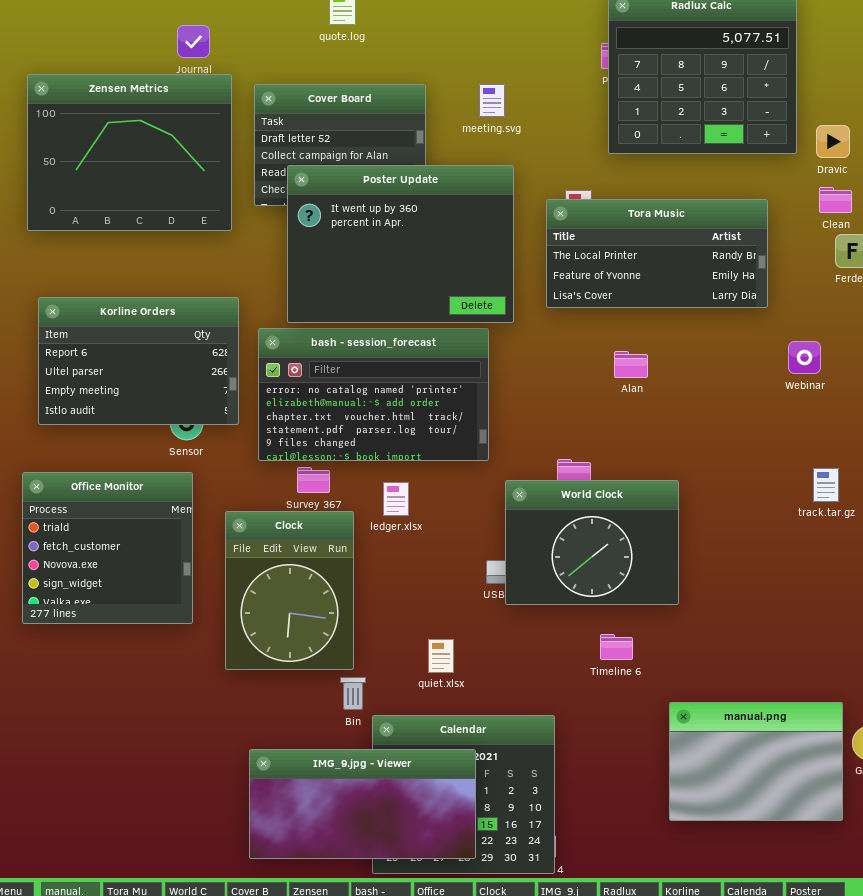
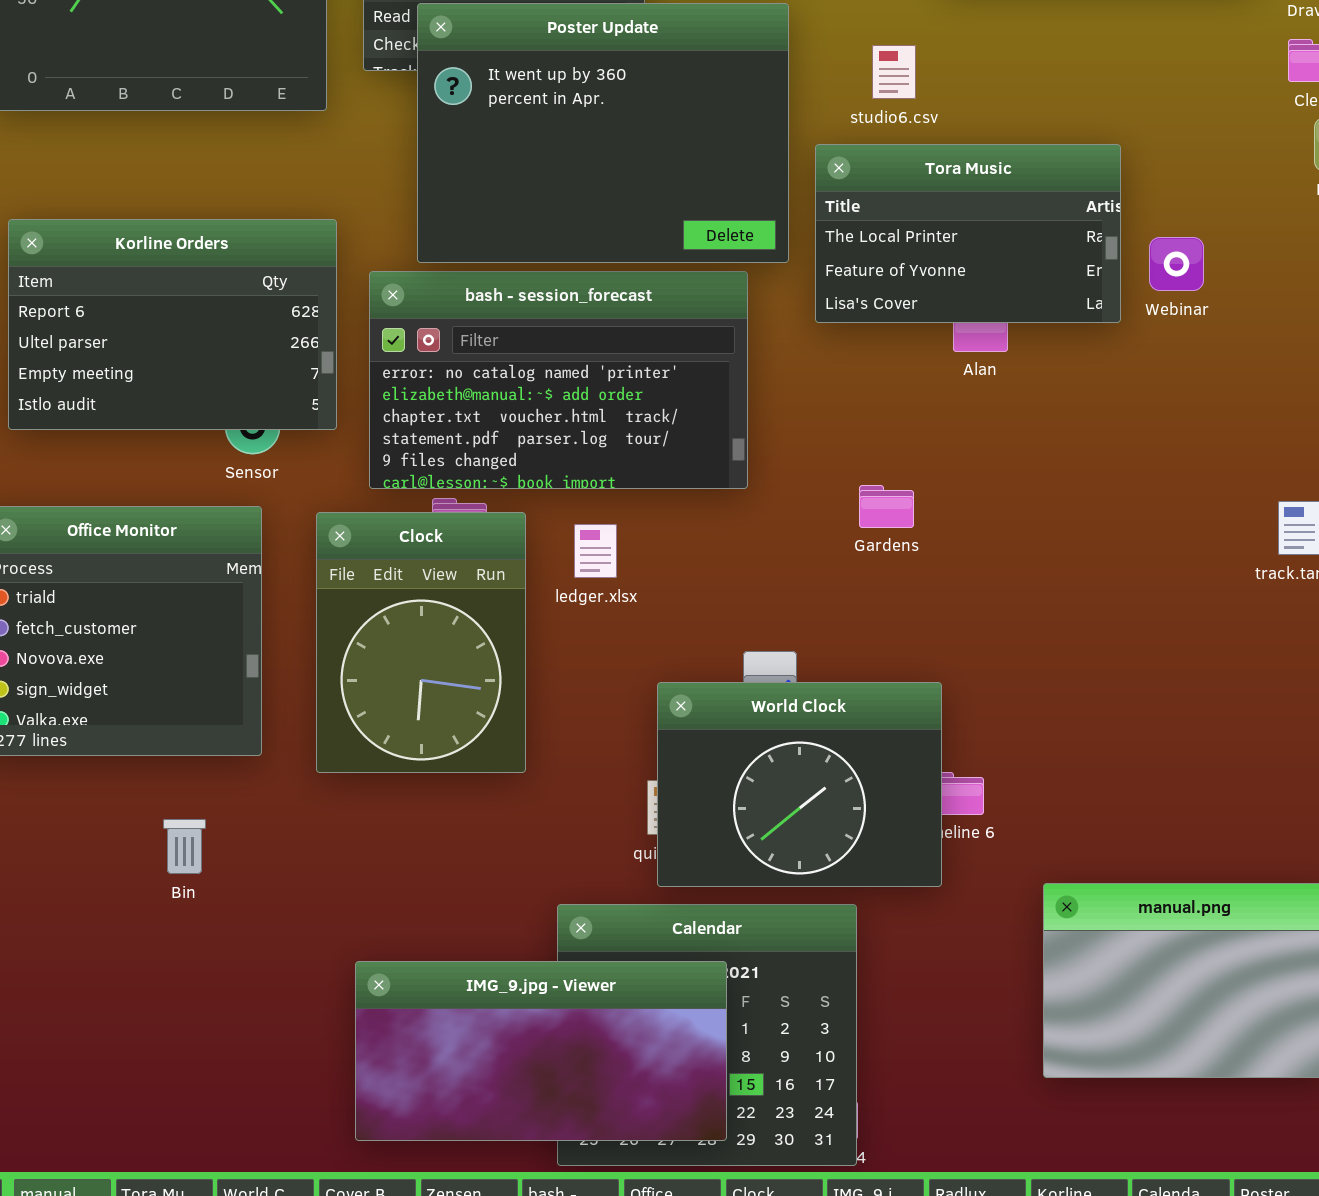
Tora Music: [546,199,768,308] -> [815,144,1121,323], moved, resized
Webinar: [788,341,821,374] -> [1149,237,1204,291], moved
World Clock: [505,480,679,605] -> [657,682,942,887], moved
Clock: [225,511,354,670] -> [316,512,526,773], moved
Bin: [340,677,366,710] -> [163,819,206,874], moved

